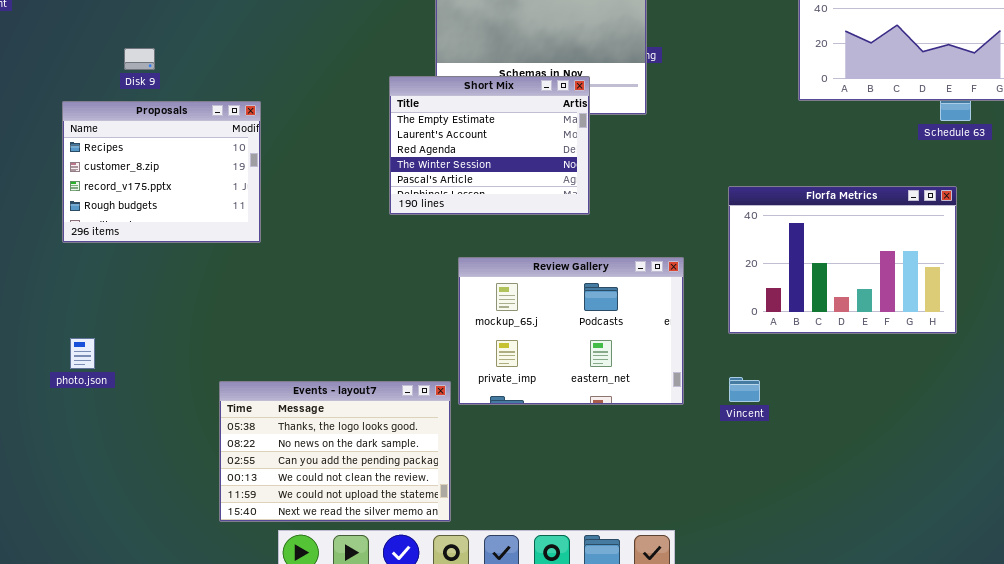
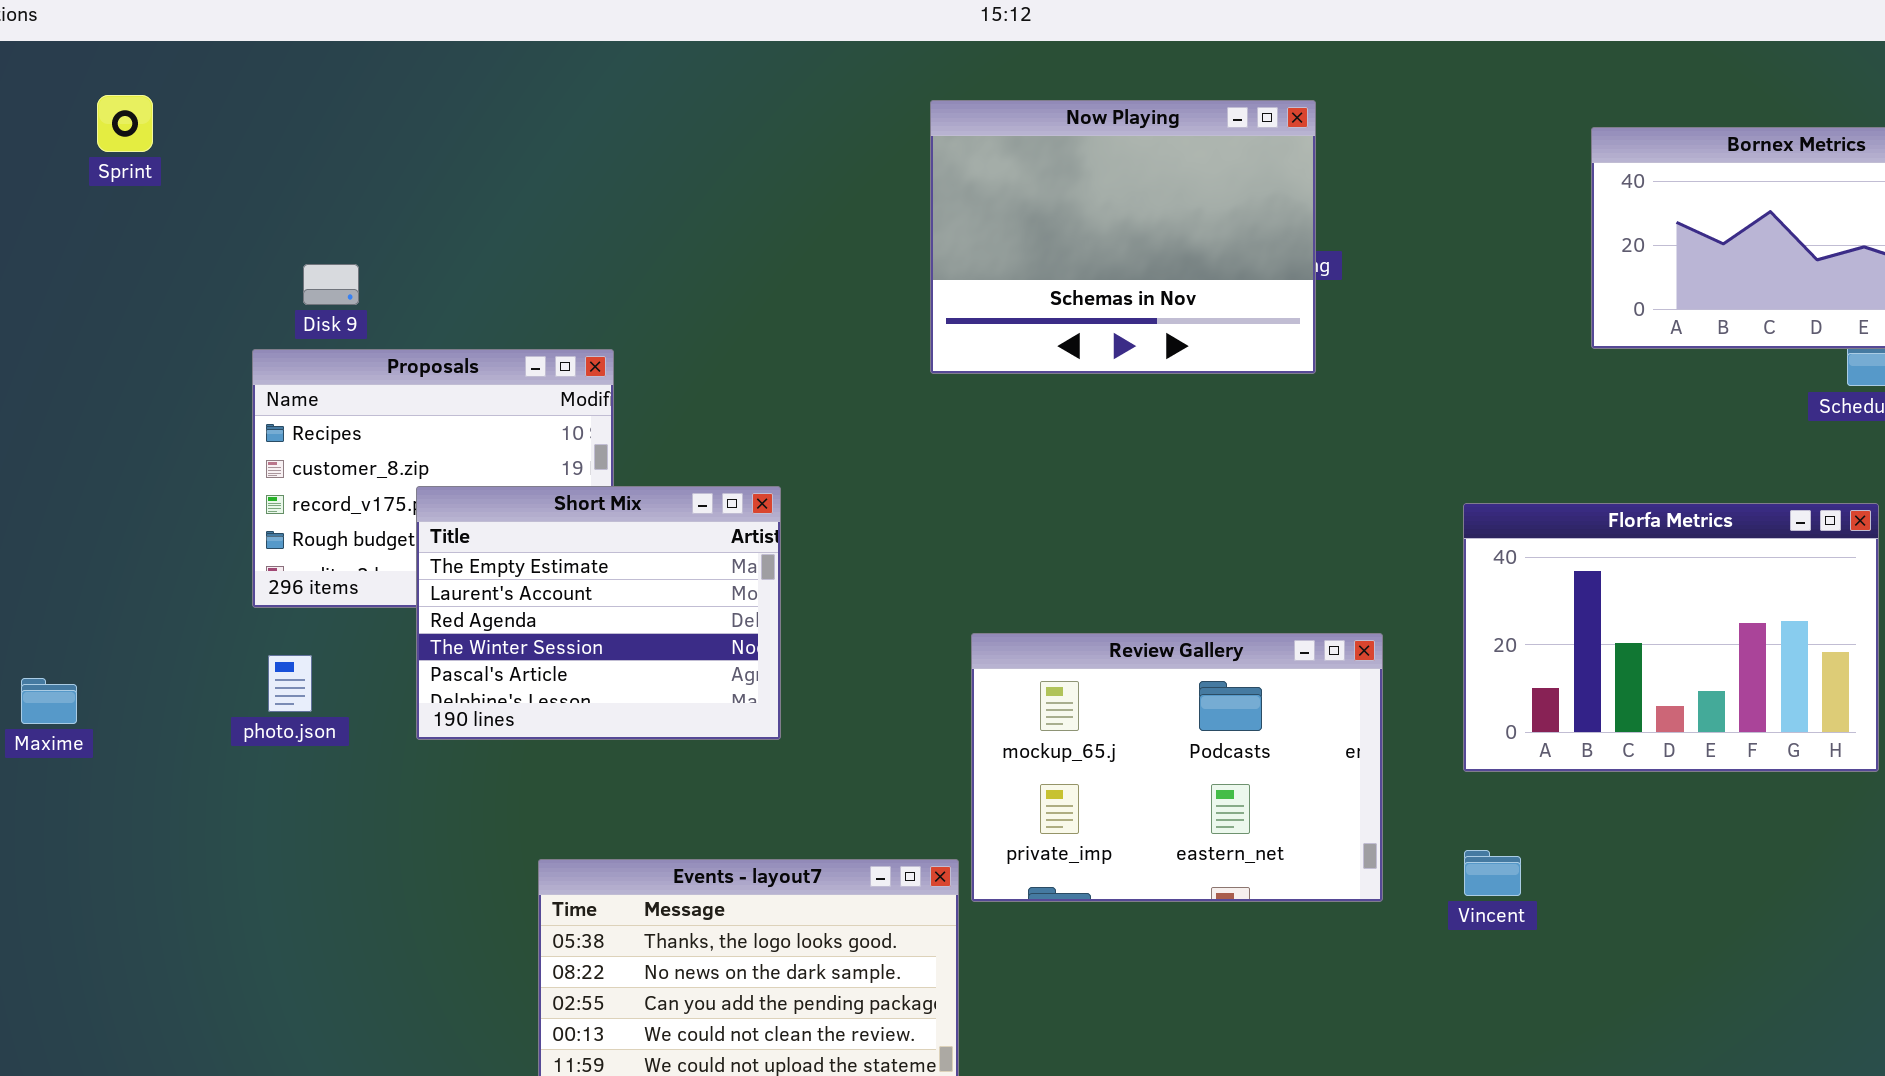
Disk 9: [124,48,155,70] -> [303,264,359,305], moved
Short Mix: [389,76,590,215] -> [416,486,781,740], moved
photo.json: [70,338,95,369] -> [268,655,312,712], moved

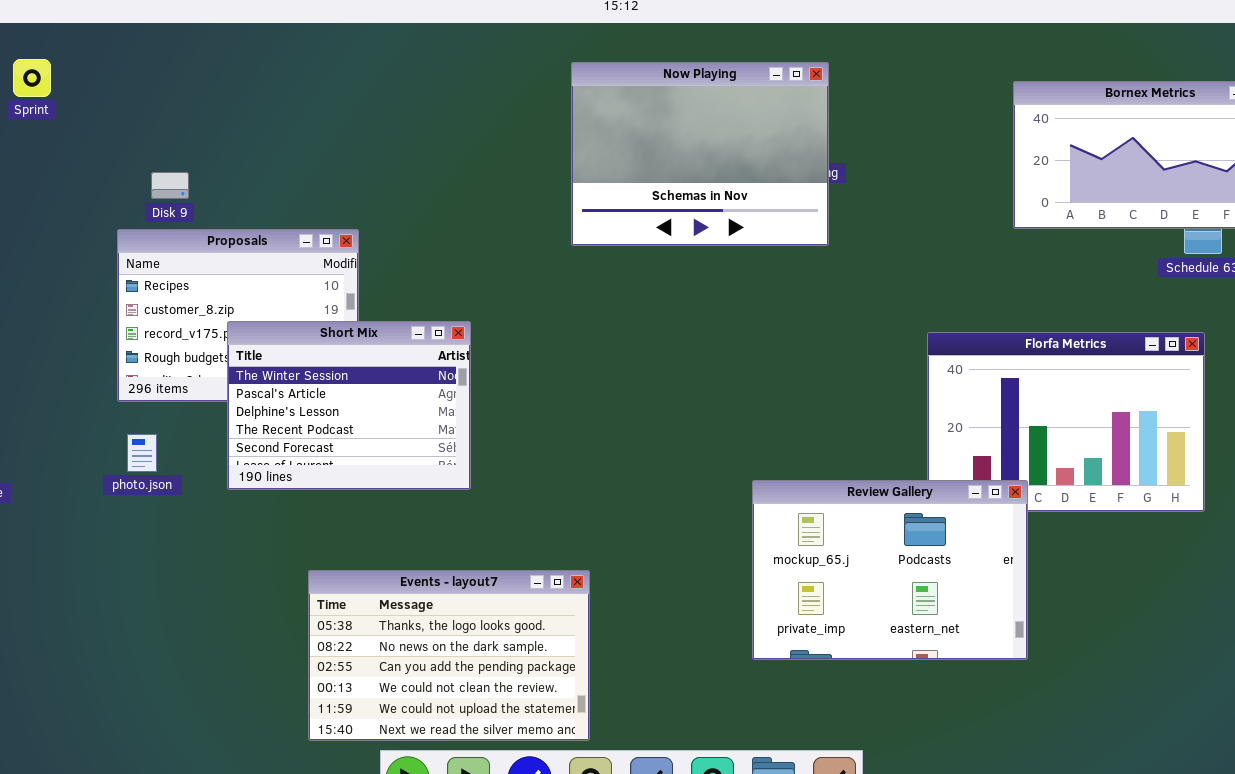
Short Mix: [416,486,781,740] -> [227,321,471,490], scrolled down 3 rows
Review Gallery: [971,633,1383,902] -> [752,480,1028,660], moved

